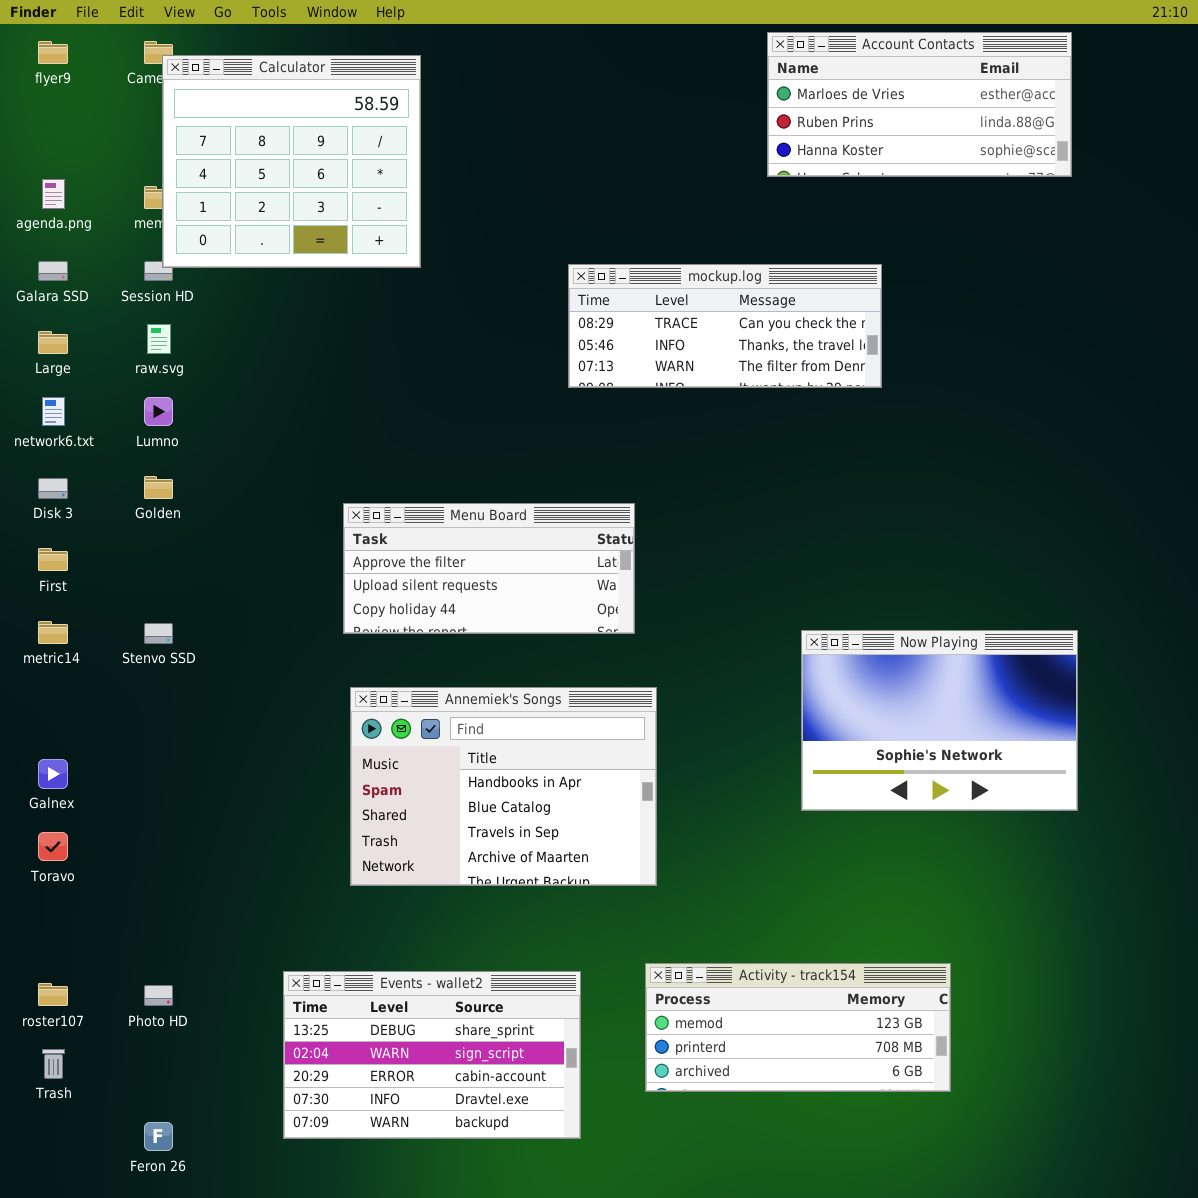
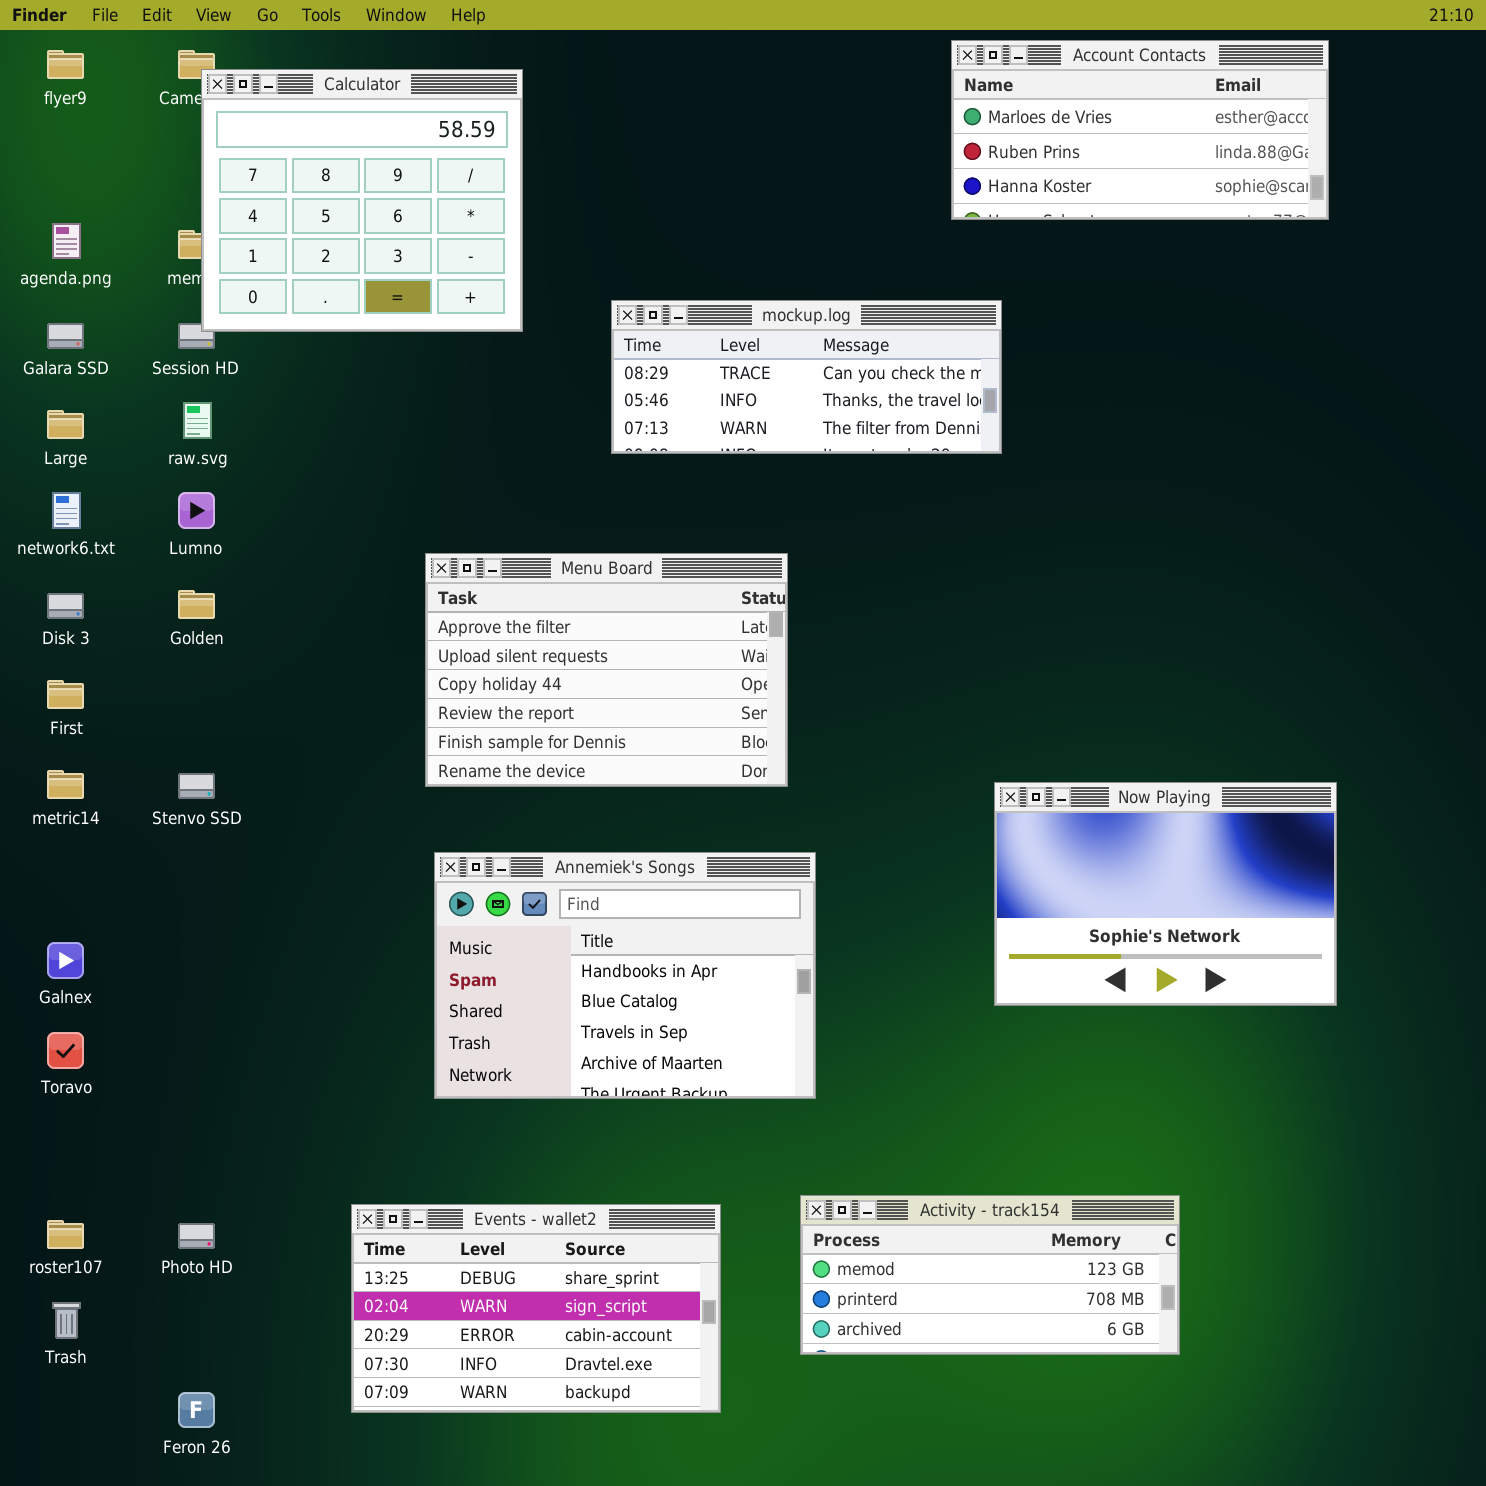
mockup.log: [568,264,882,388] -> [611,300,1002,454], moved
Menu Board: [343,503,635,634] -> [425,553,788,787], resized

